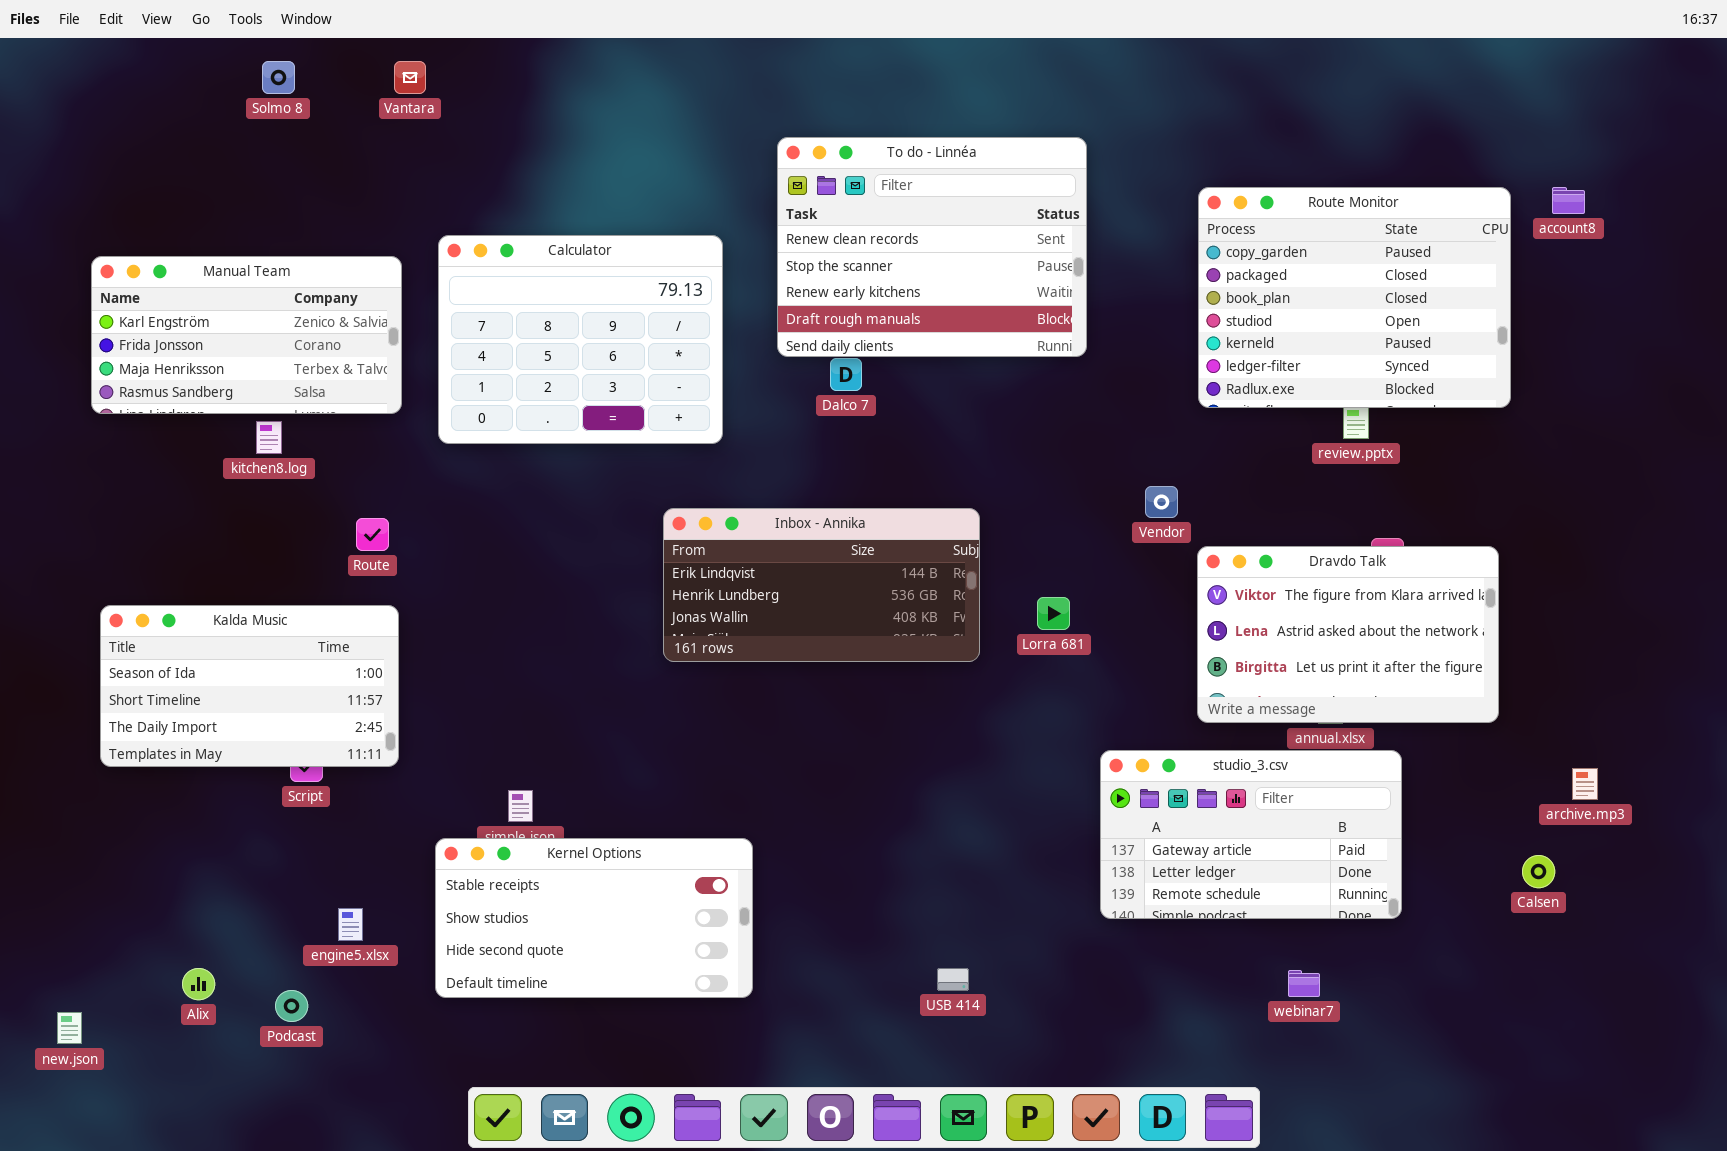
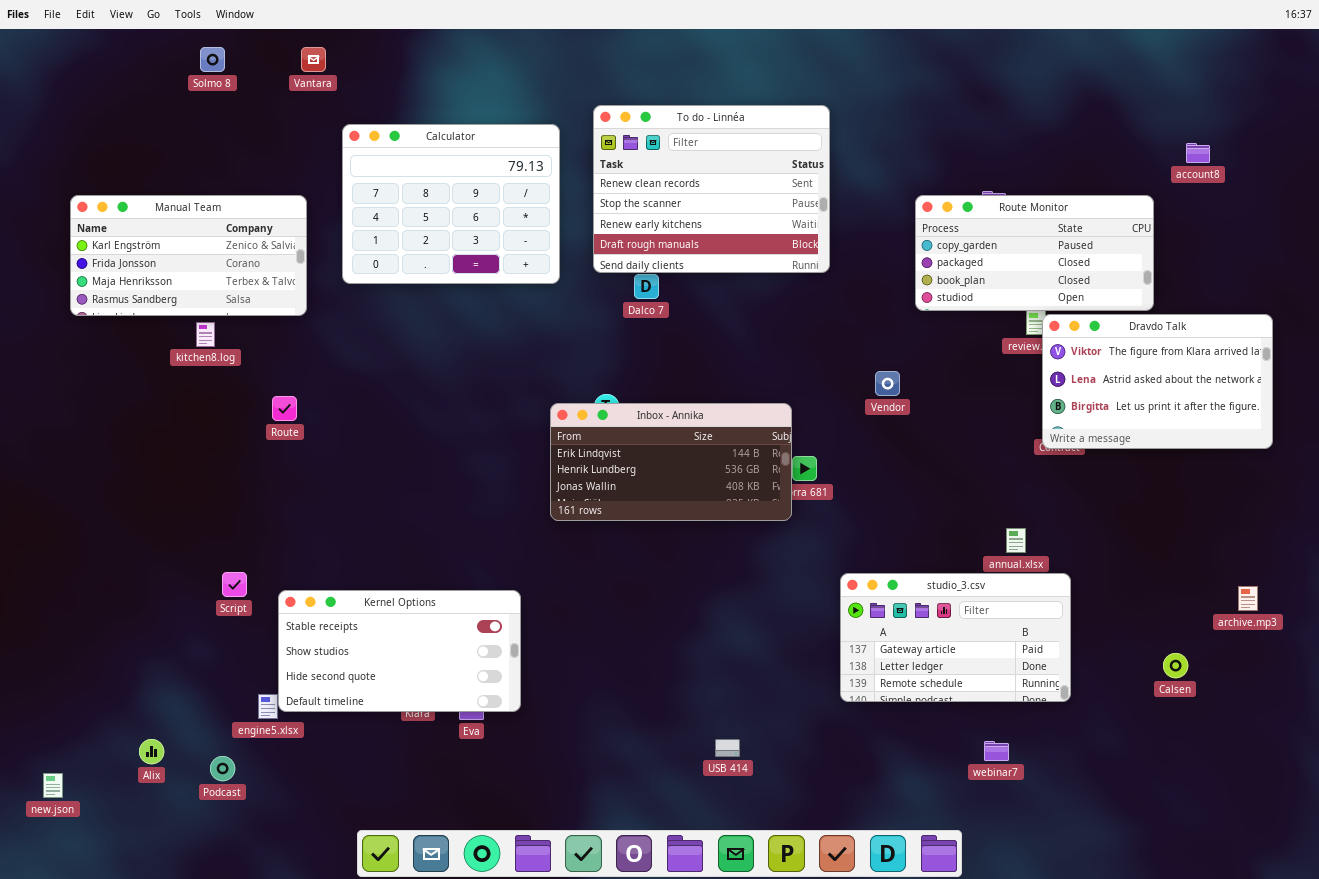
Route Monitor: [1198,187,1511,408] -> [915,195,1154,311], resized
Calculator: [438,235,723,444] -> [342,124,560,284], moved
Inbox - Annika: [663,508,980,662] -> [550,403,792,521], moved
Dravdo Talk: [1197,546,1499,723] -> [1042,314,1273,449], moved
Kalda Music: [100,605,399,767] -> none, closed
archive.mp3: [1572,768,1598,800] -> [1238,586,1258,611], moved
Kernel Options: [435,838,753,998] -> [278,590,521,712], moved

